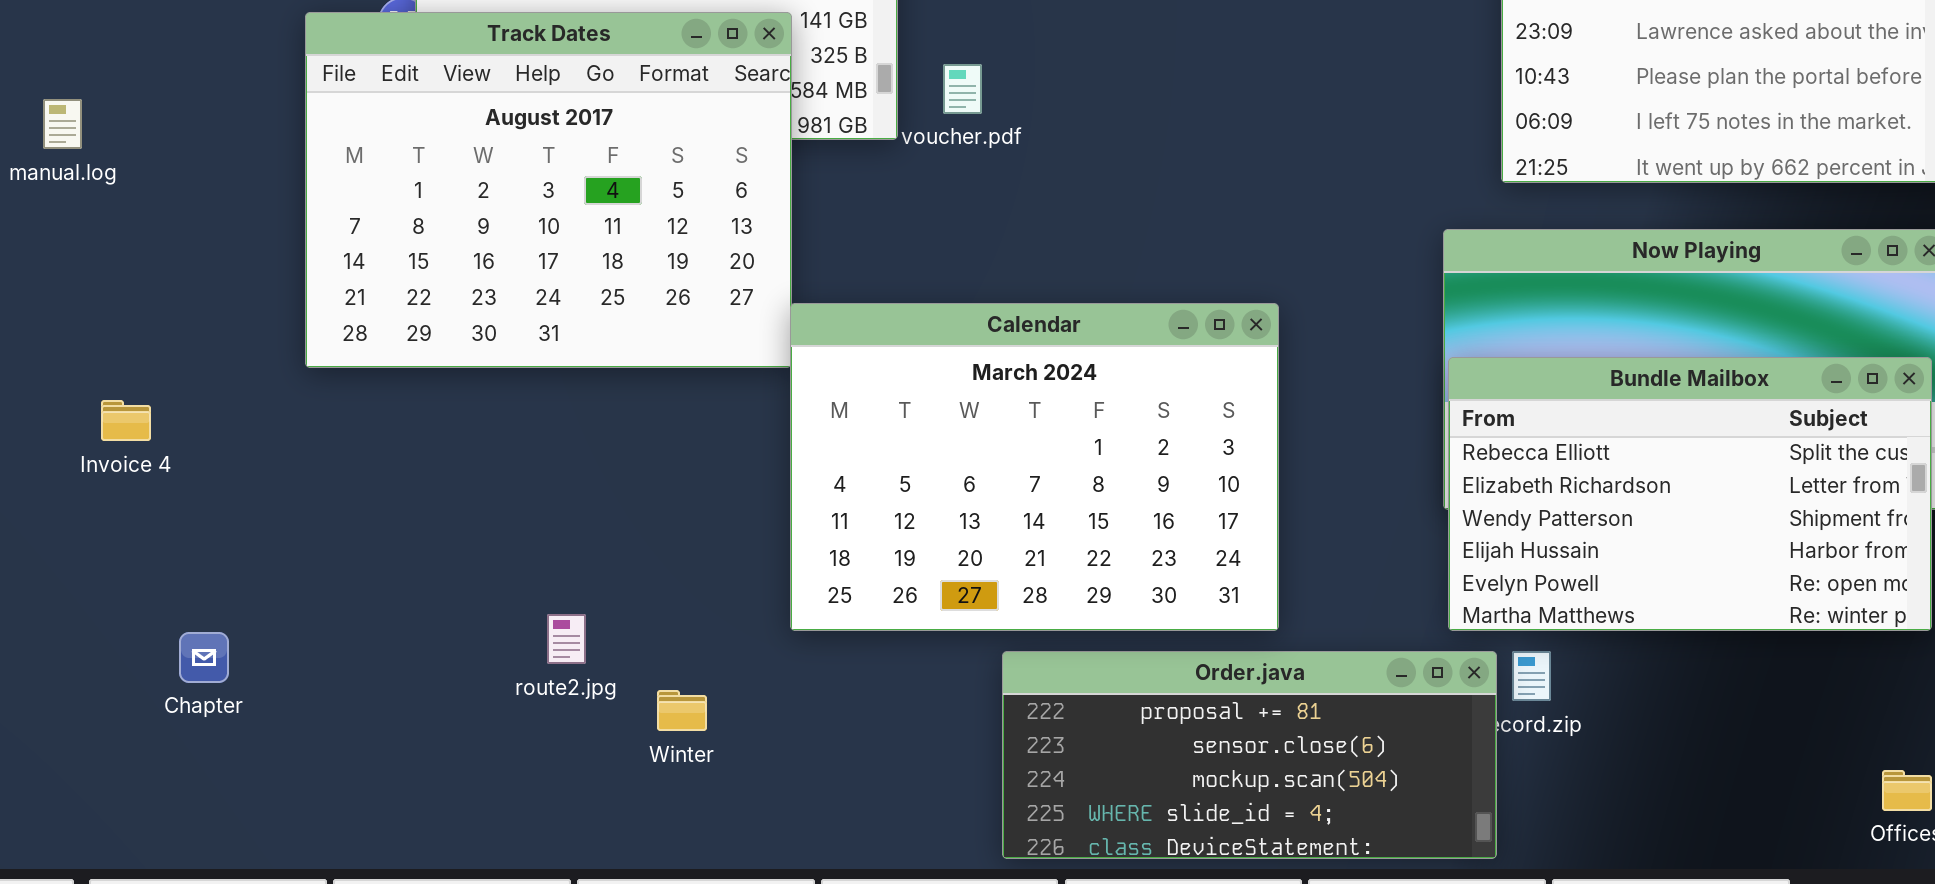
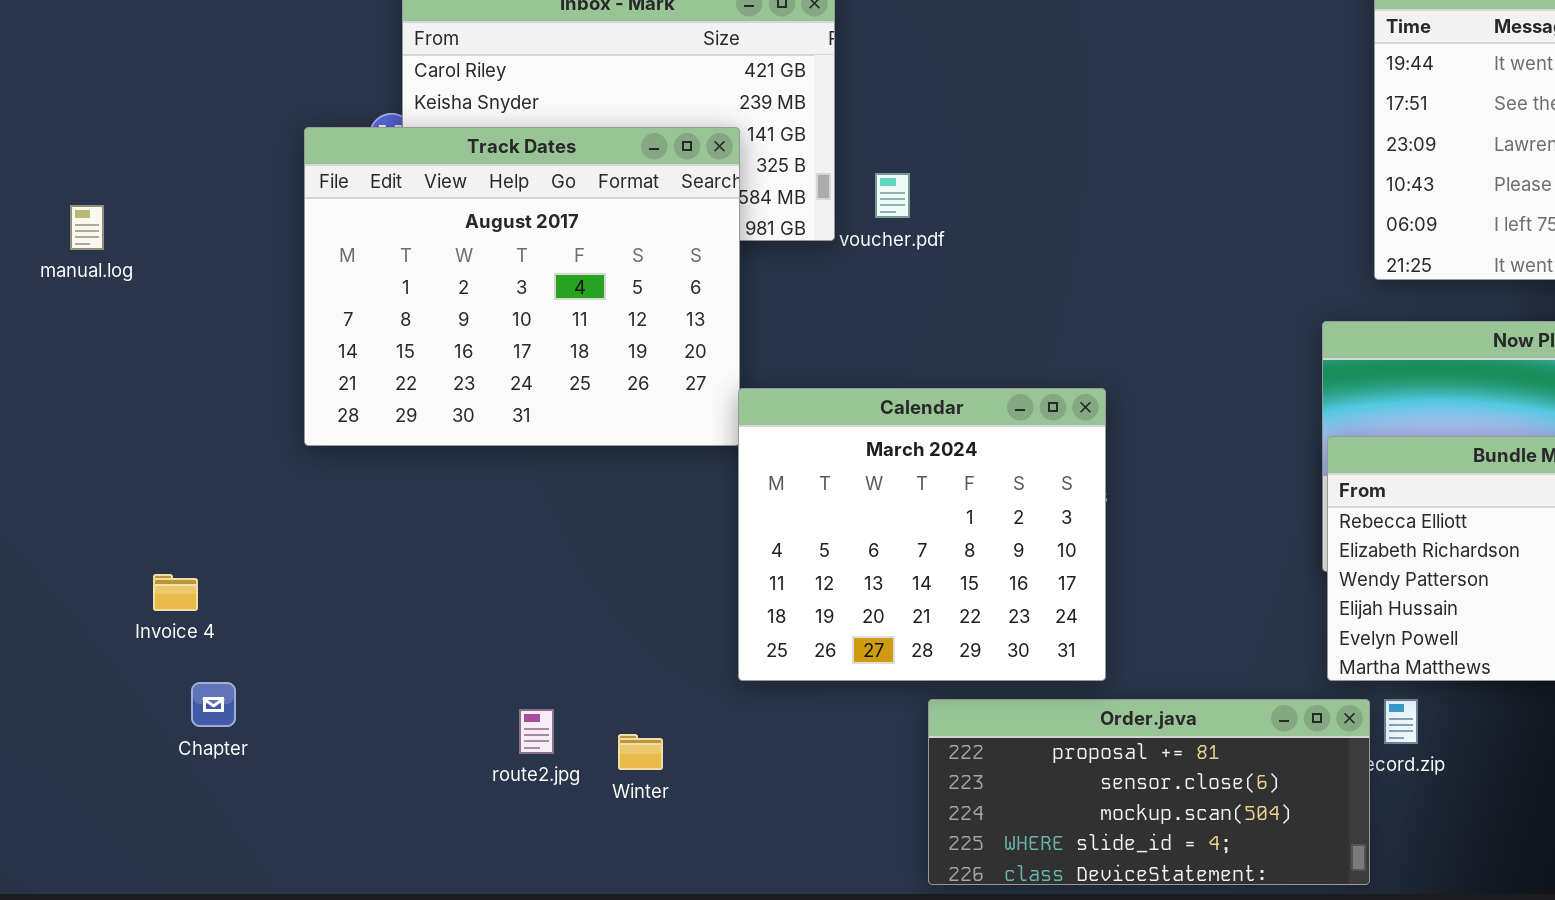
Calendar: [790,303,1279,631] -> [738,388,1106,681], resized
Invoice 4: [101,400,151,441] -> [153,574,198,611], moved
route2.jpg: [547,614,586,664] -> [519,709,554,754], moved

